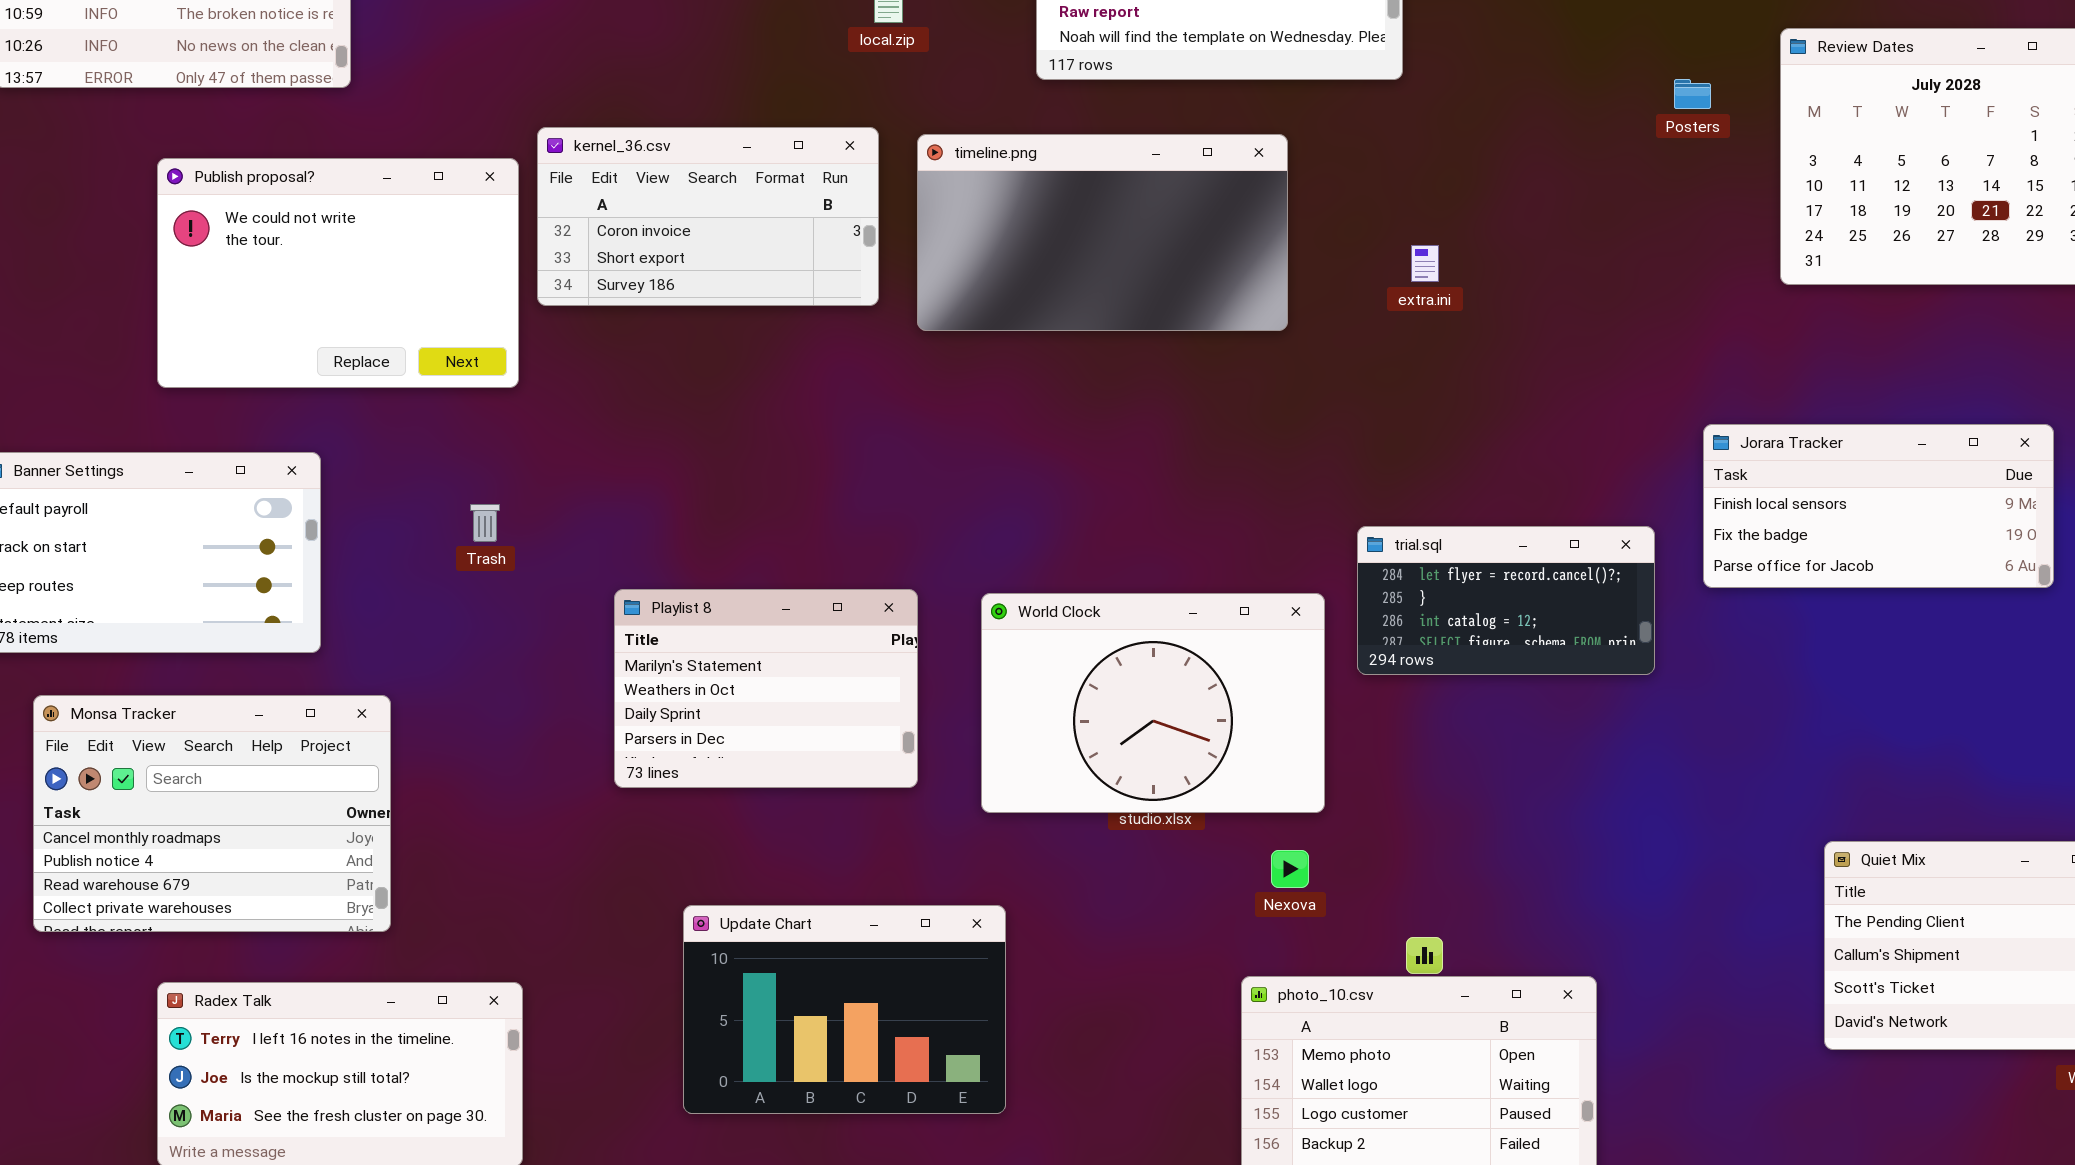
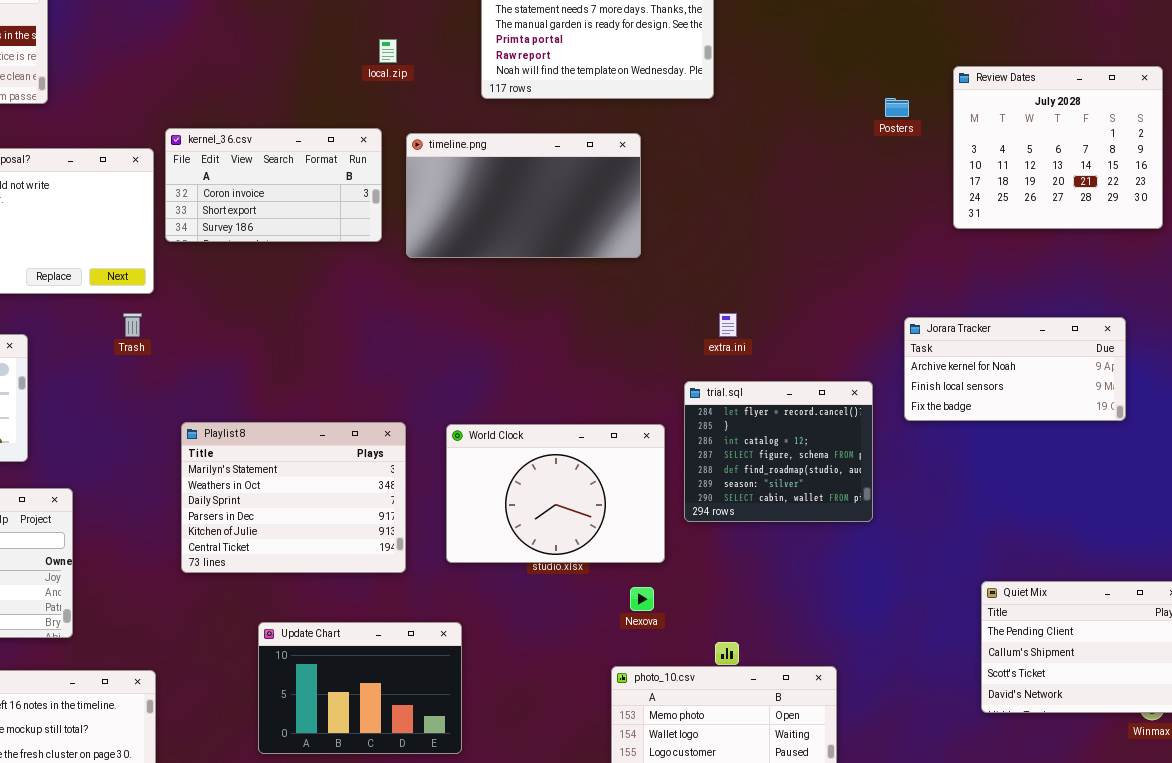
extra.ini: [1411,245,1439,282] -> [719,313,737,337], moved
Jorara Tracker: [1703,424,2054,588] -> [904,317,1126,421], scrolled up 1 row
Trash: [470,504,500,542] -> [123,313,142,337], moved
trial.sql: [1357,526,1655,675] -> [684,381,873,522], resized
Playlist 8: [614,589,918,788] -> [181,422,406,573], resized

